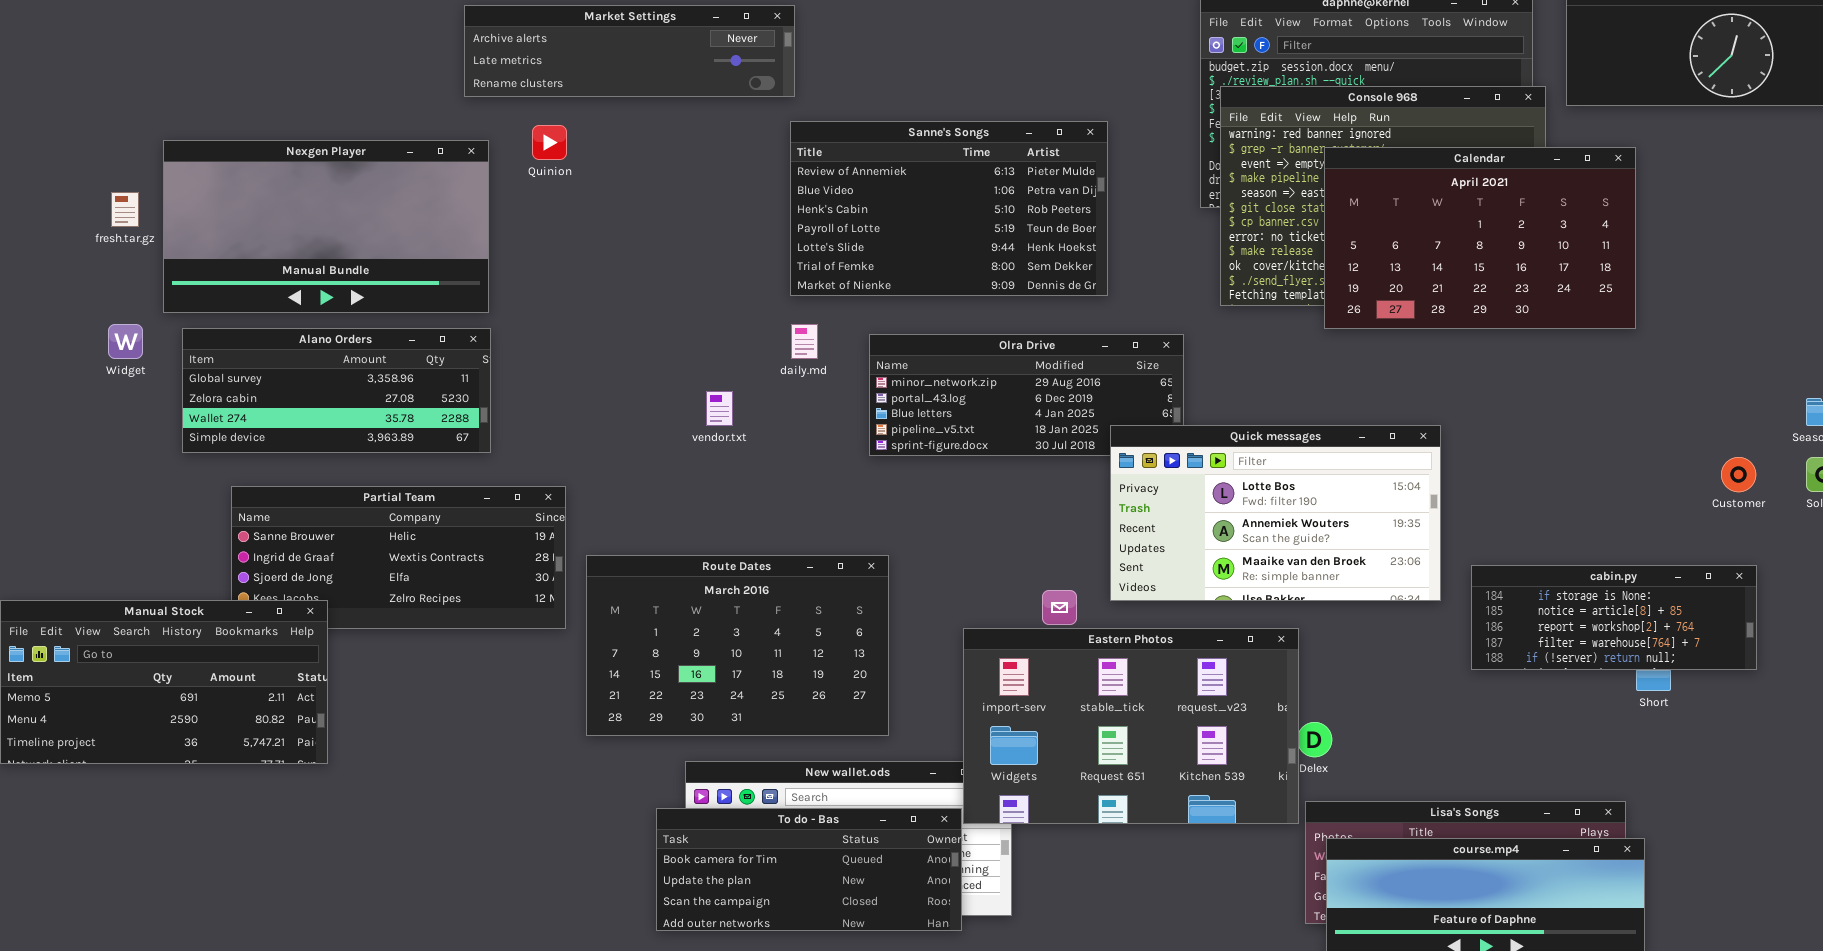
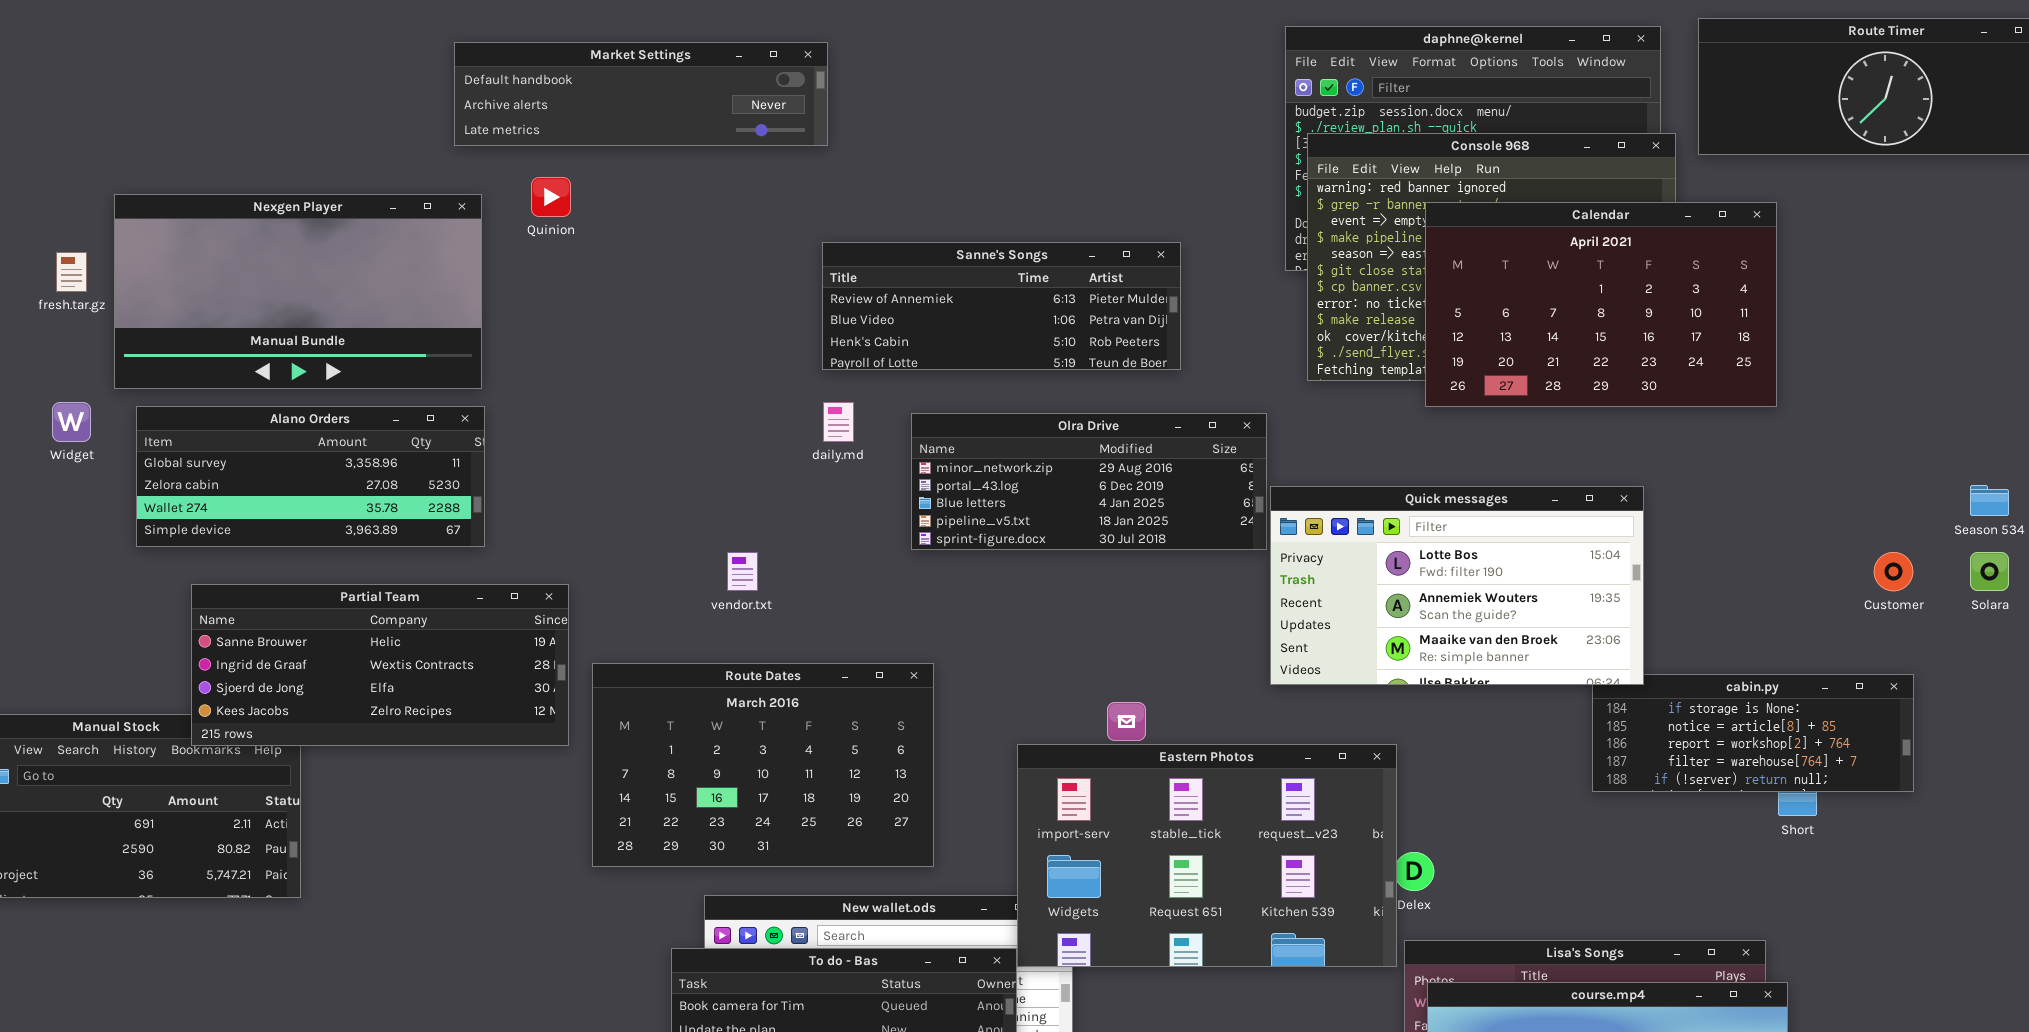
Market Settings: [464,5,795,97] -> [454,42,828,146], scrolled up 1 row
Sanne's Songs: [790,121,1108,296] -> [822,242,1181,370], resized
vendor.txt: [706,391,733,426] -> [727,552,758,591], moved
Quick messages: [1110,425,1441,601] -> [1270,486,1644,685], moved
Partial Team: [231,486,566,629] -> [191,584,569,746], raised

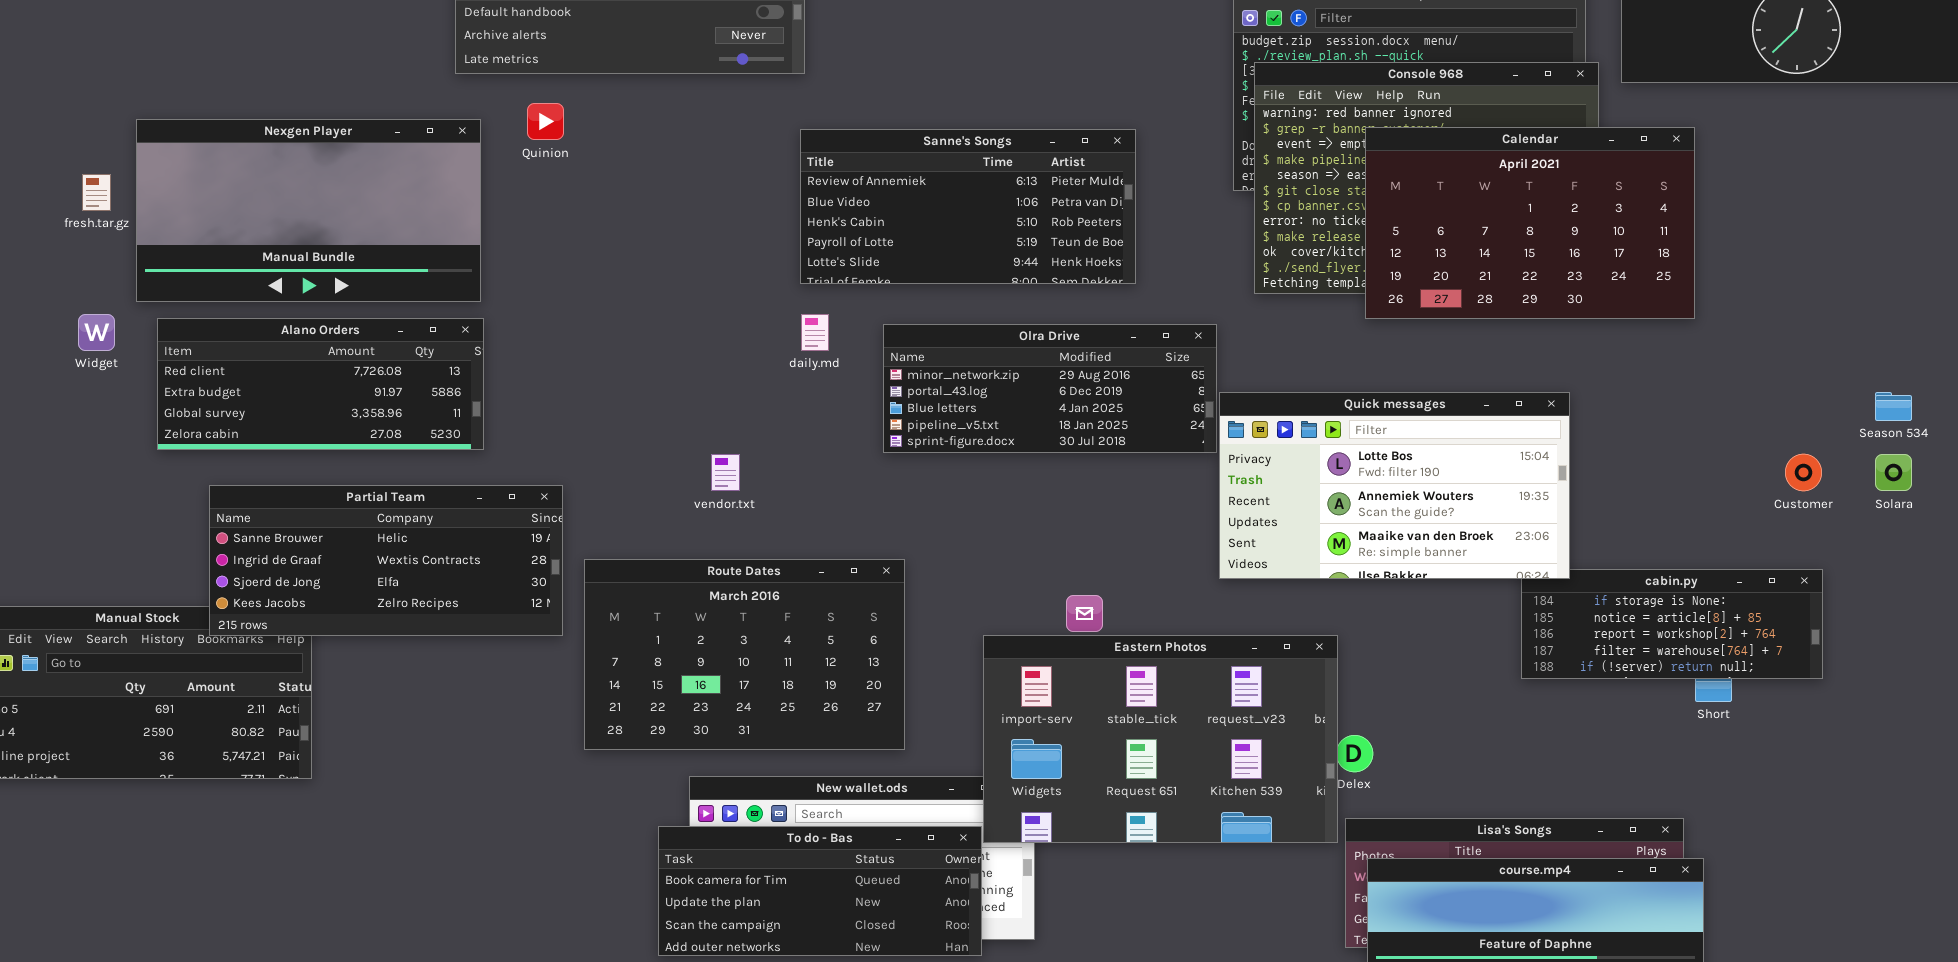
Sanne's Songs: [822,242,1181,370] -> [800,129,1136,284], resized
Alano Orders: [136,406,485,547] -> [157,318,484,450], scrolled up 2 rows

